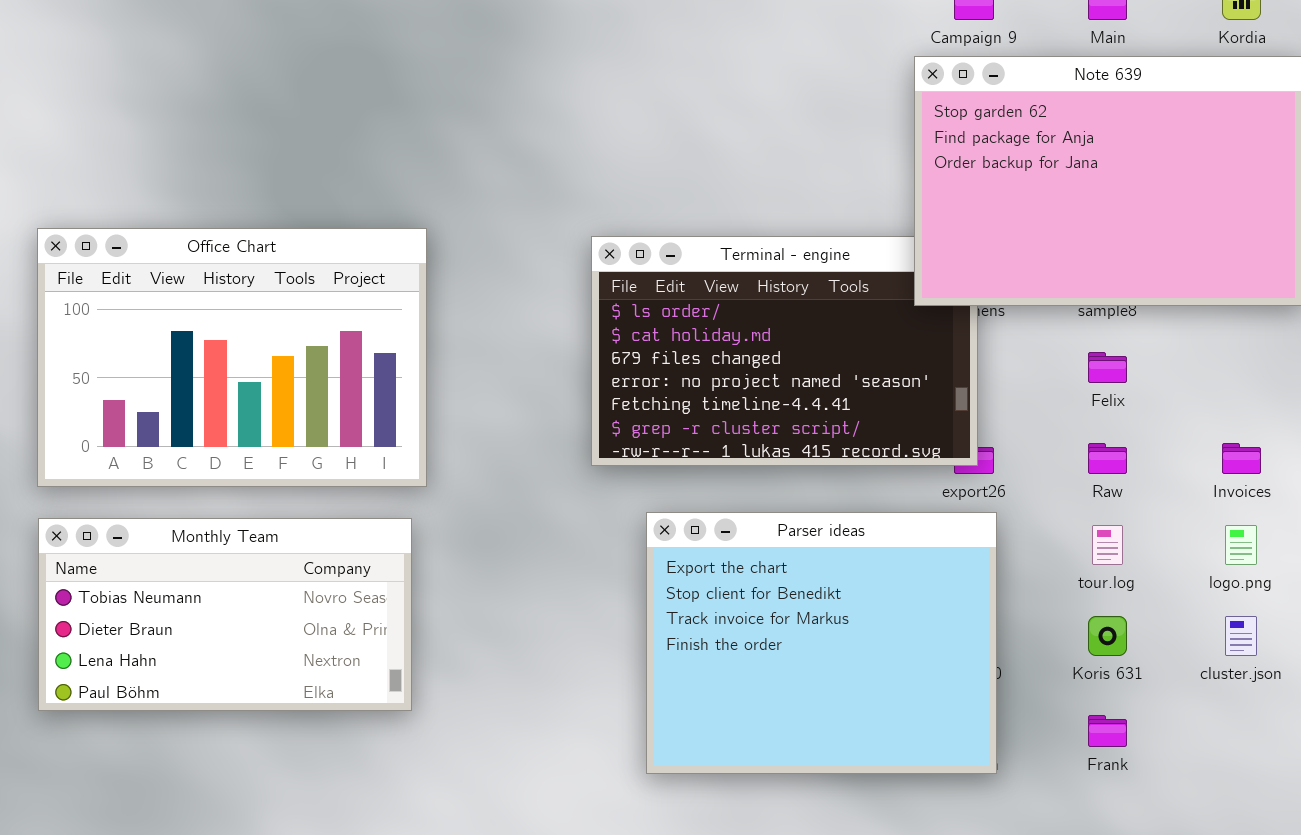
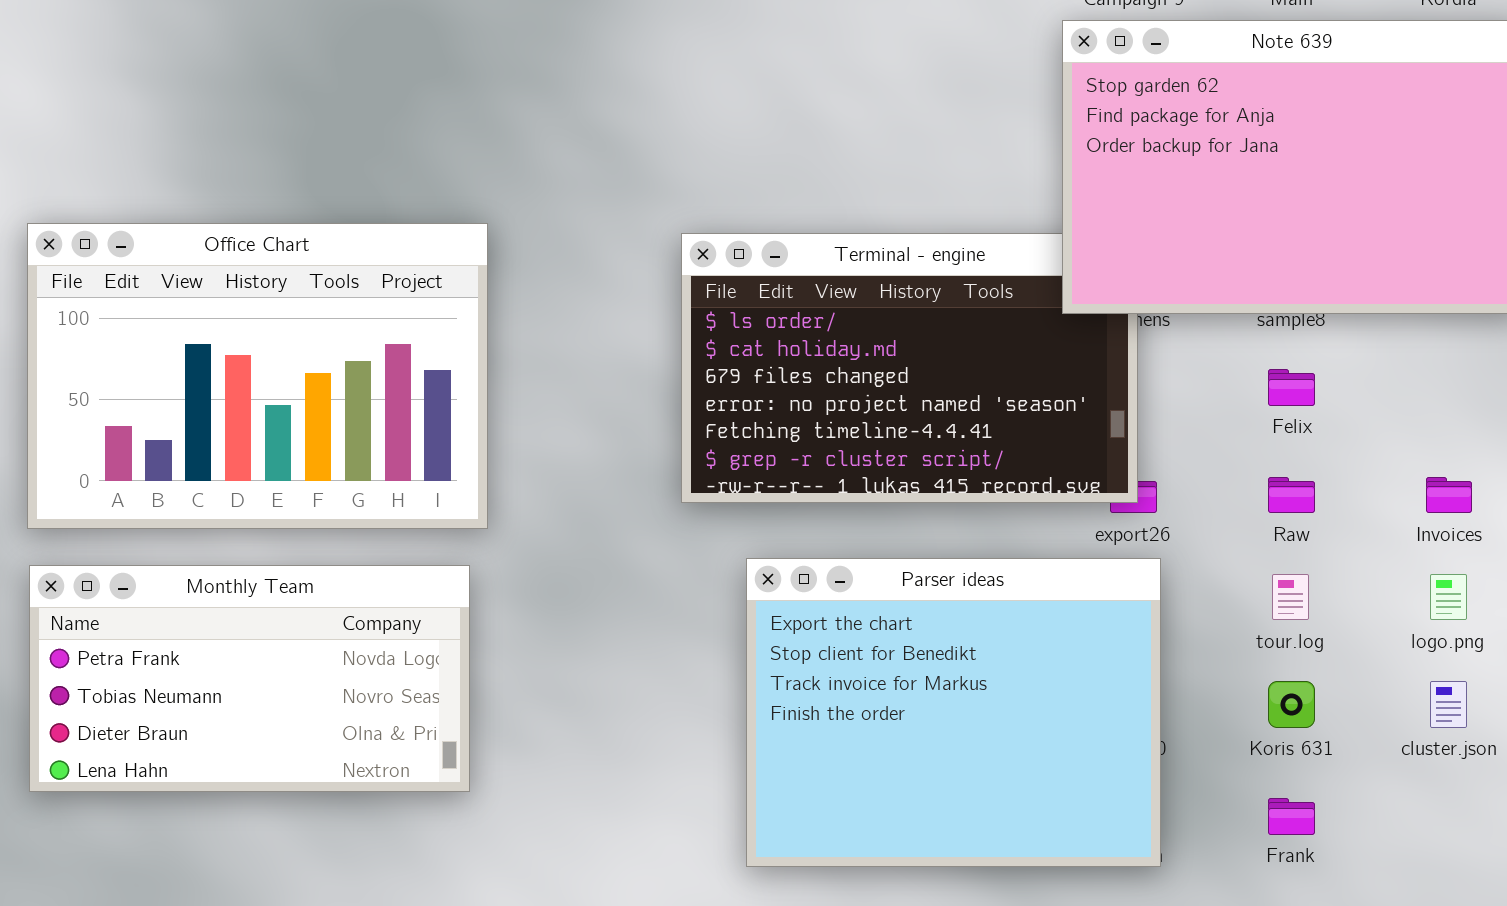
Monthly Team: [38,518,412,711] -> [29,565,470,792], scrolled up 1 row

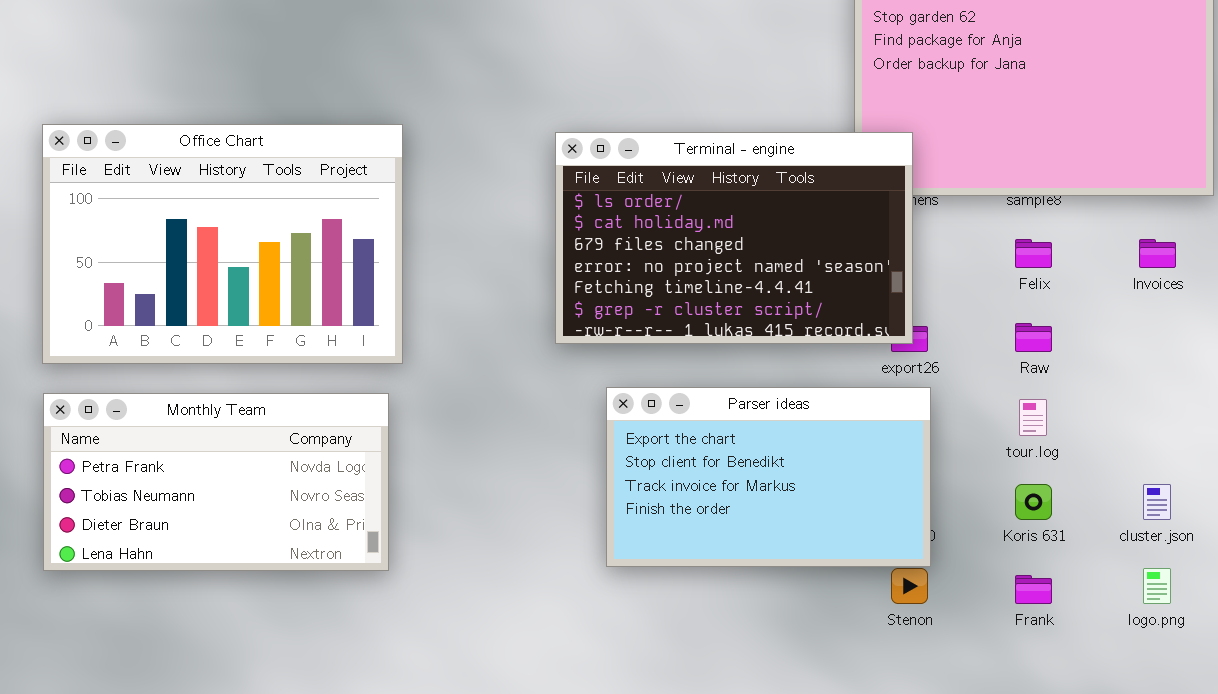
Terminal - engine: [681,233,1138,503] -> [555,132,913,344], raised
Invoices: [1426,477,1472,513] -> [1139,239,1176,268], moved
Parser ideas: [746,558,1161,867] -> [606,387,931,567], resized
logo.png: [1430,574,1467,620] -> [1143,568,1171,604], moved

